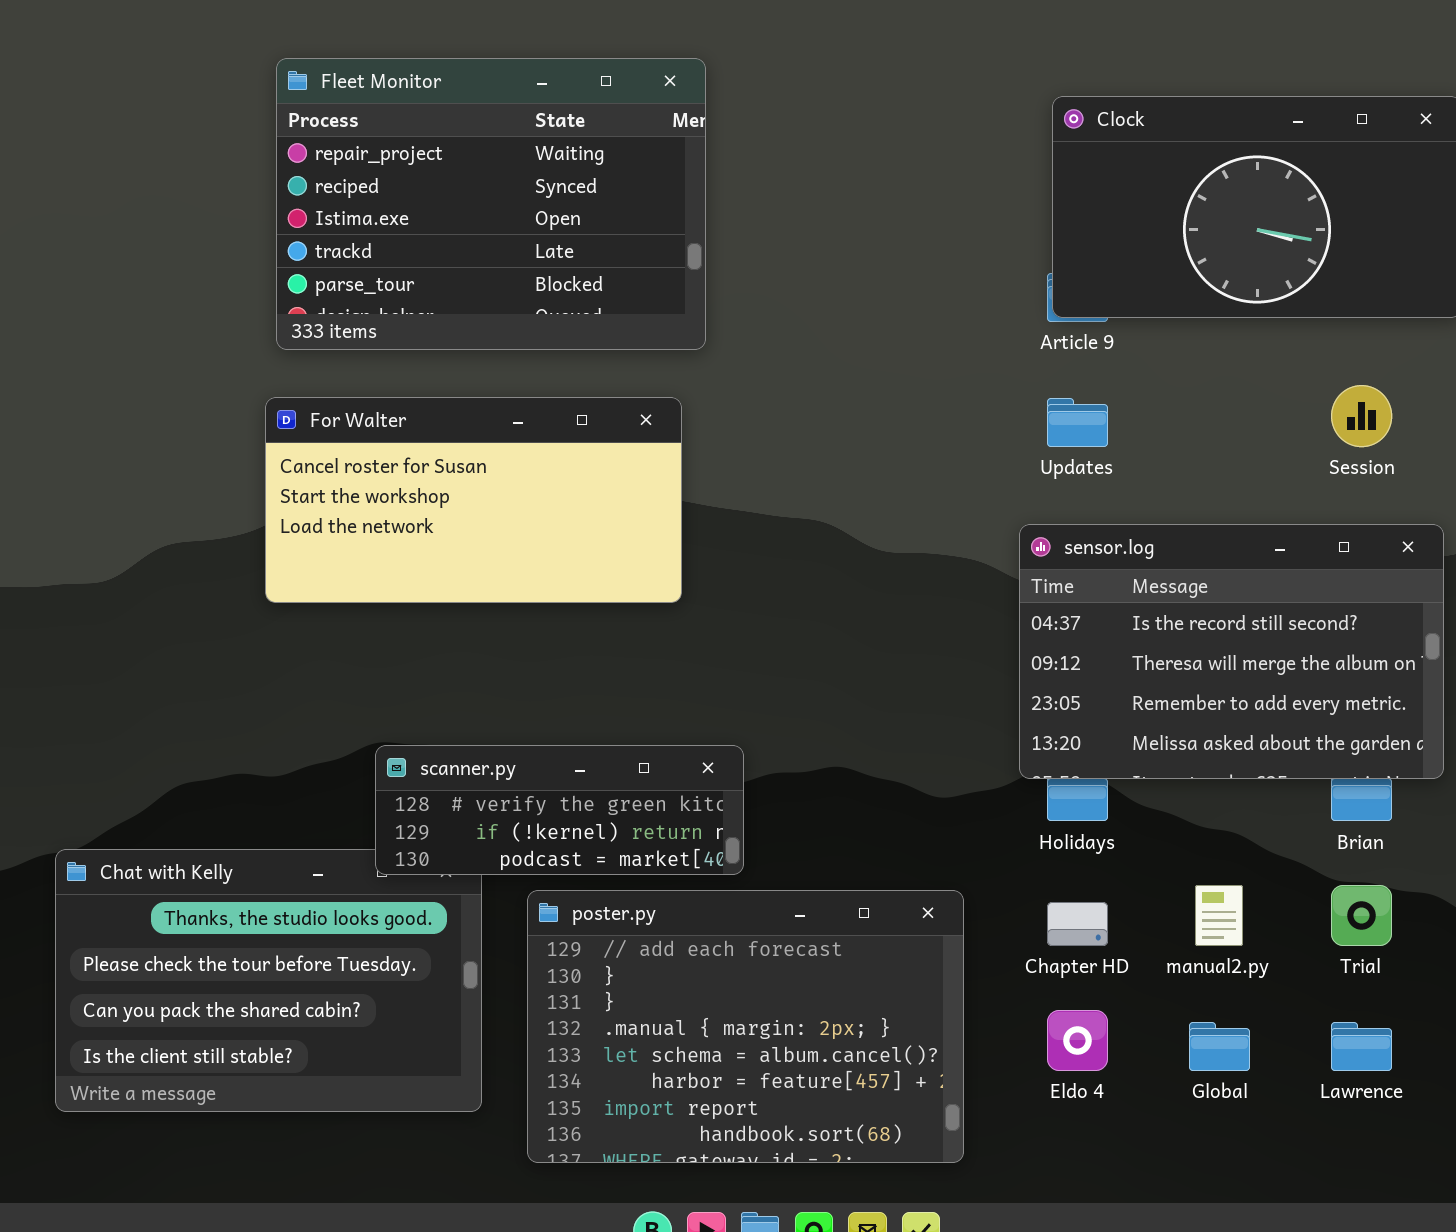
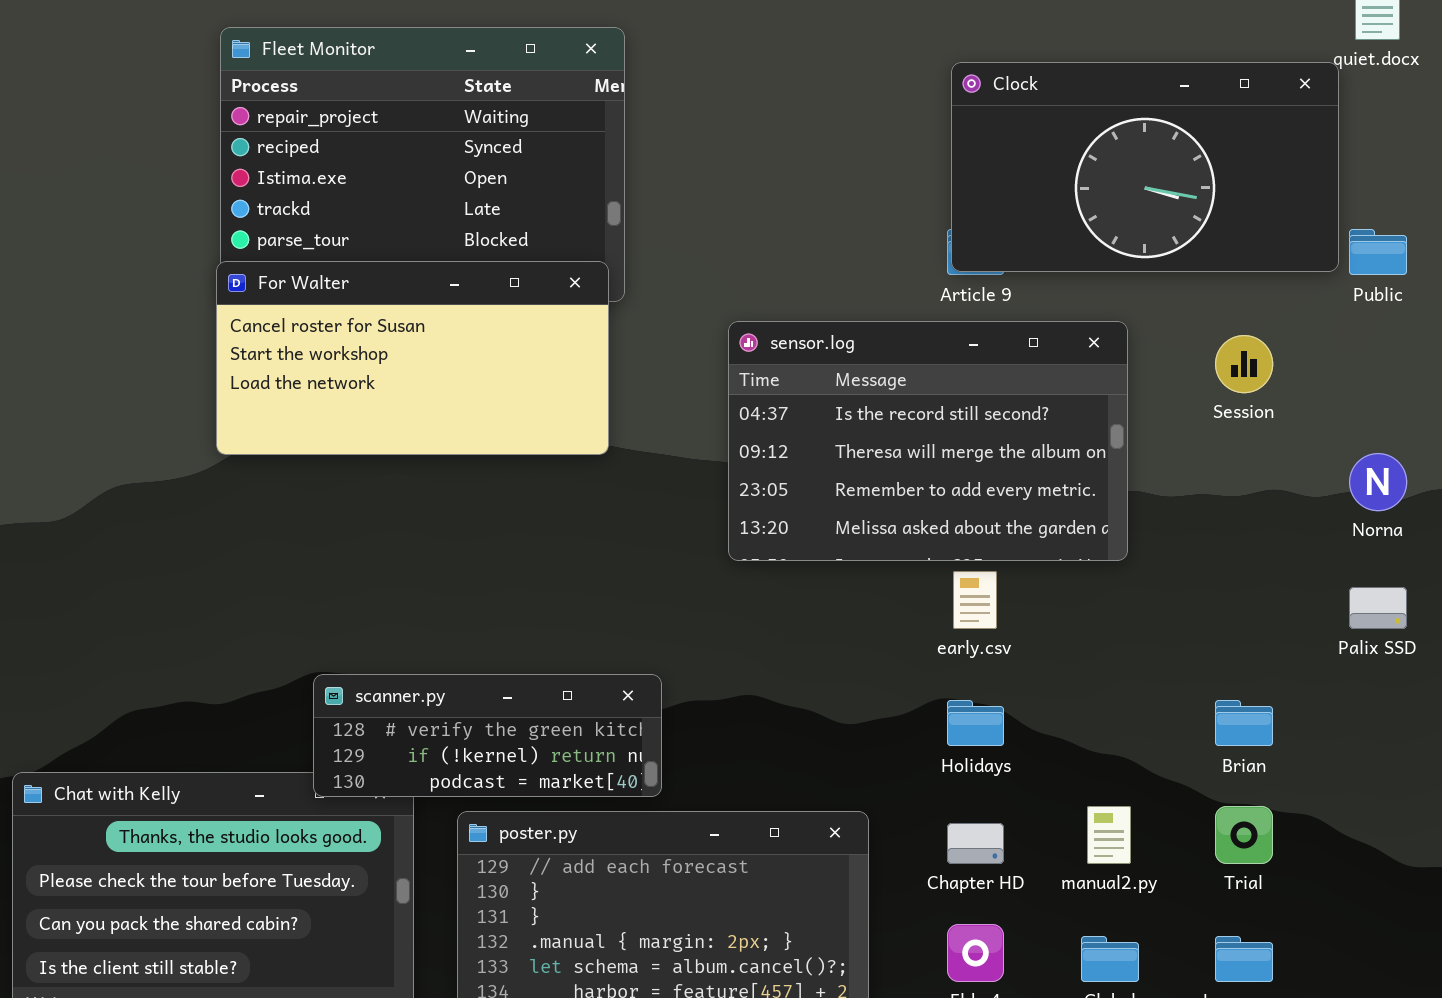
For Walter: [265,397,682,603] -> [216,261,609,455], moved
sensor.log: [1019,524,1444,779] -> [728,321,1128,561], moved

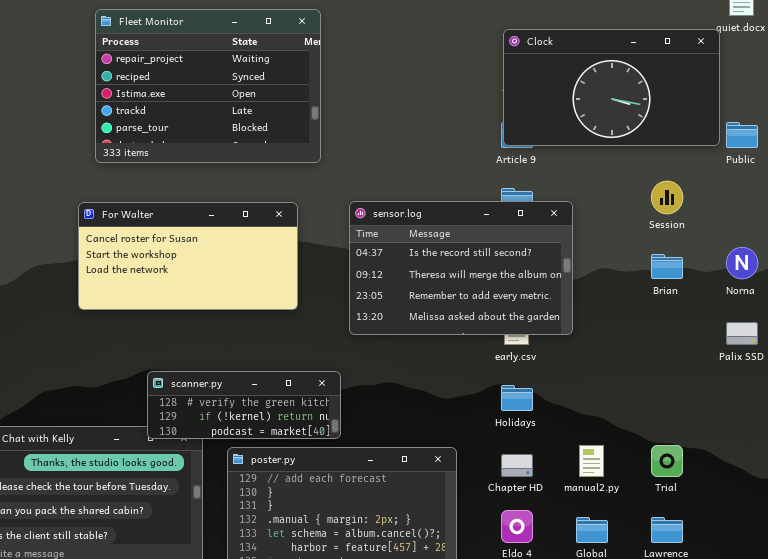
For Walter: [216,261,609,455] -> [78,202,298,310], moved
sensor.log: [728,321,1128,561] -> [349,201,573,335], moved
Brian: [1215,700,1273,746] -> [651,254,683,279], moved

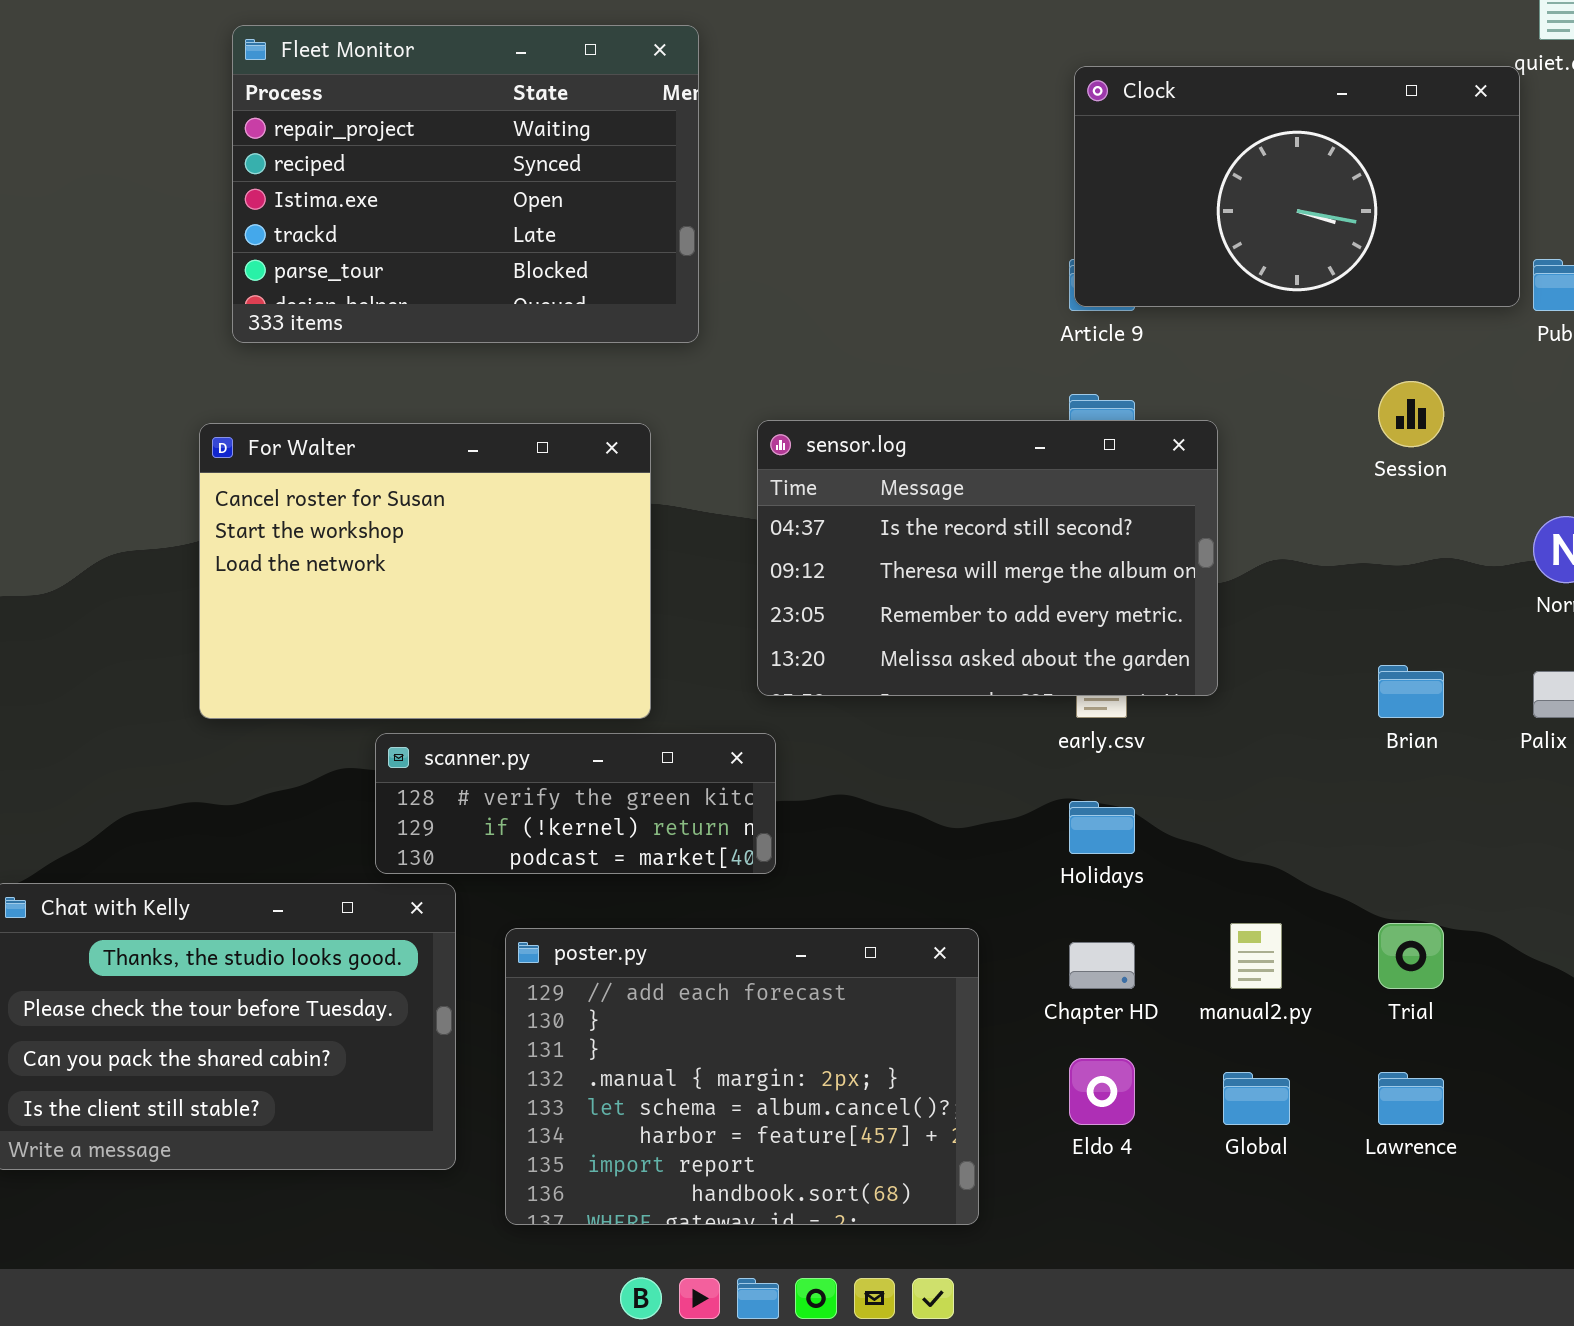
For Walter: [78,202,298,310] -> [199,423,651,719], resized
Brian: [651,254,683,279] -> [1378,665,1444,718], moved
scanner.py: [147,371,341,439] -> [375,733,776,874], moved

